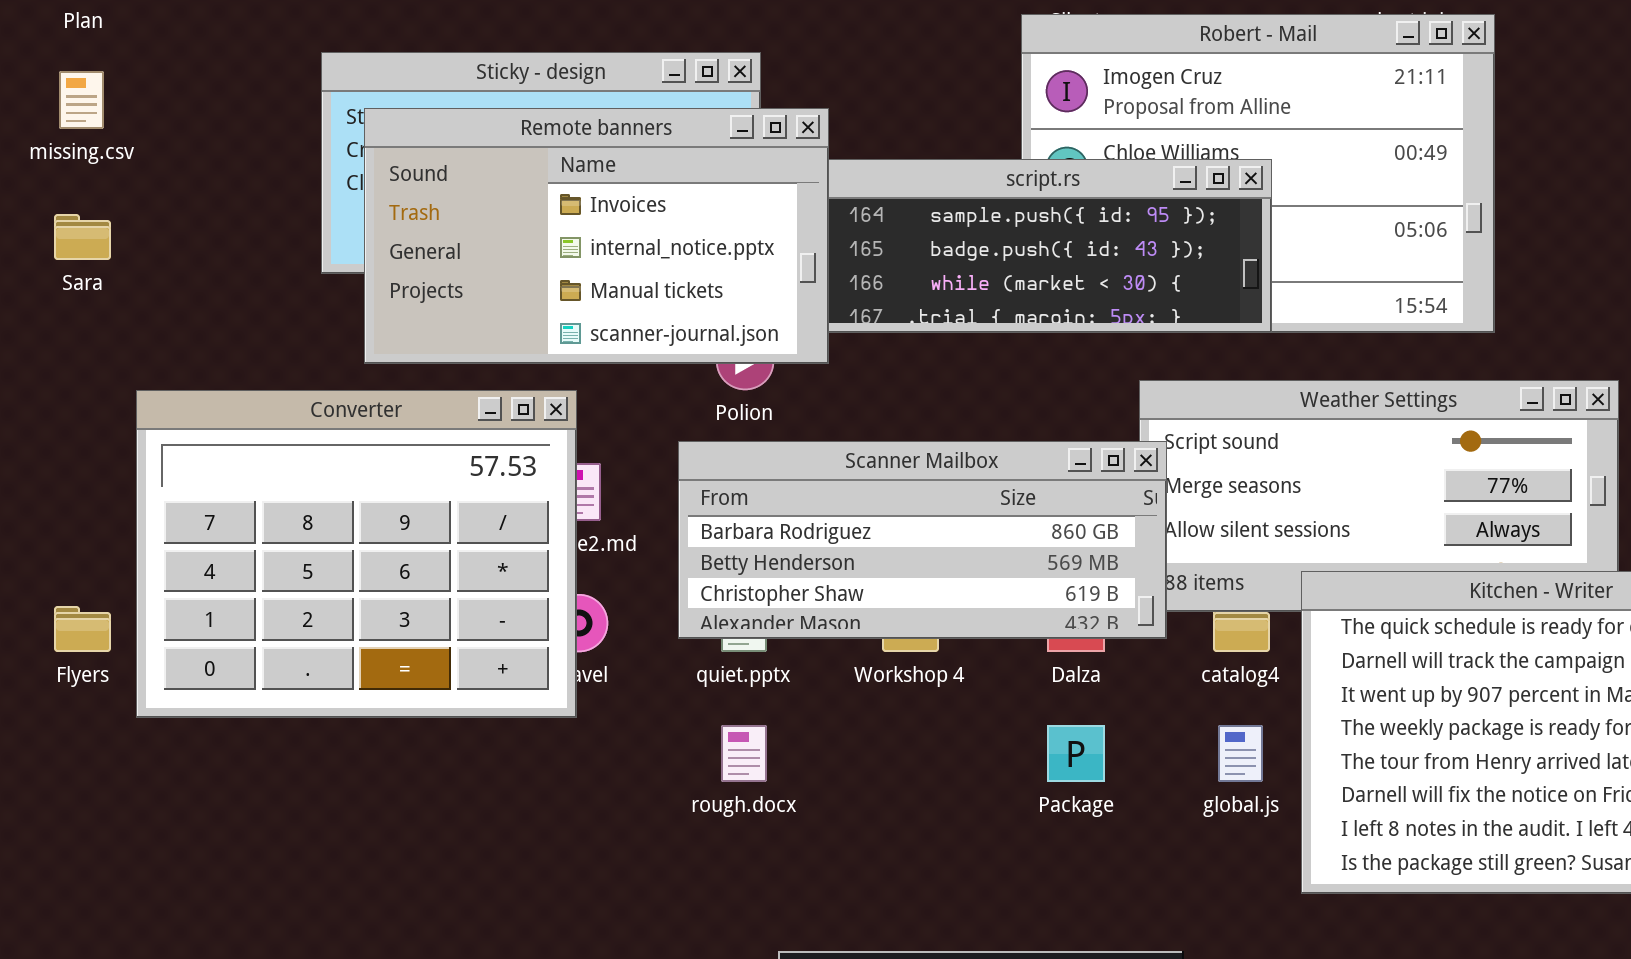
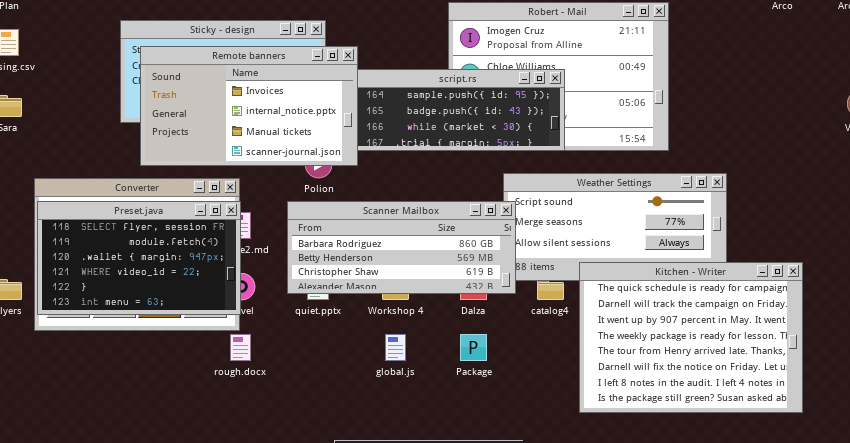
Preset.java: none -> [37,201,241,315], opened
rough.docx: [721,725,767,782] -> [230,334,251,361], moved
global.js: [1218,725,1263,782] -> [385,334,406,361], moved

